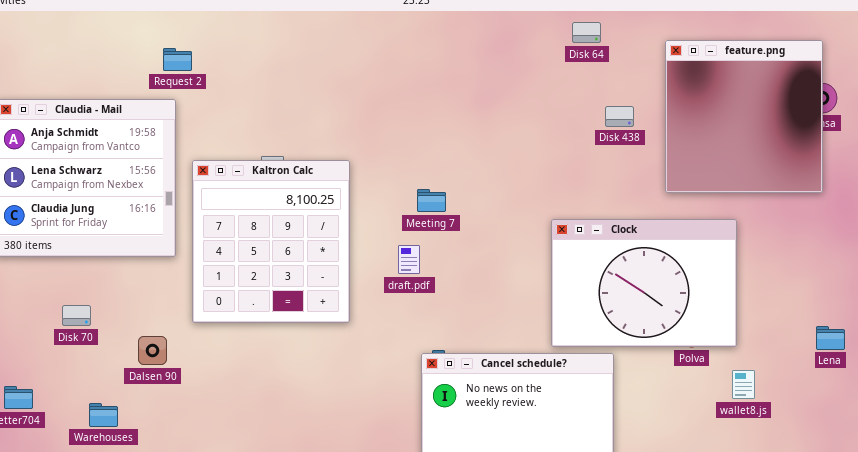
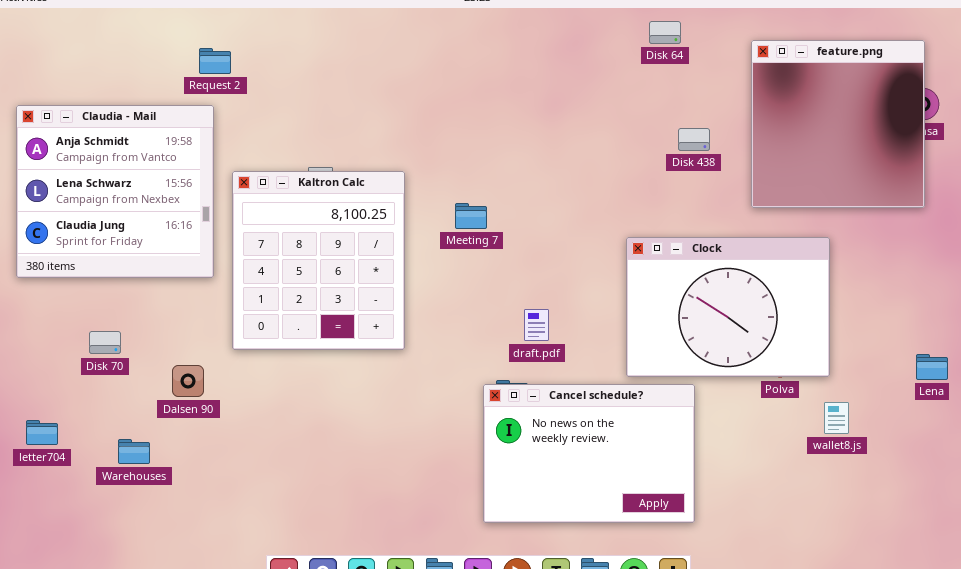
Disk 438: [605,106,634,127] -> [678,128,710,151], moved
Meeting 7: [417,189,446,212] -> [455,203,487,229], moved
draft.pdf: [398,245,420,274] -> [524,309,549,341], moved

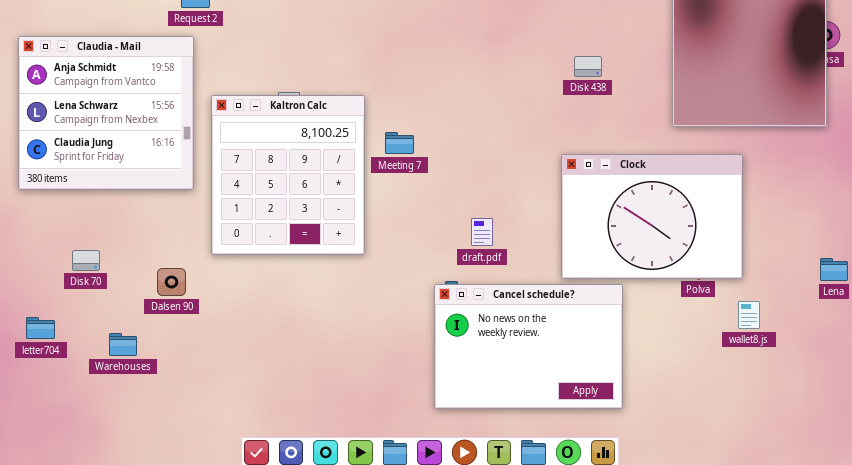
Disk 438: [678,128,710,151] -> [574,56,602,77], moved
Meeting 7: [455,203,487,229] -> [385,132,414,154], moved
Disk 70: [89,331,121,354] -> [72,250,100,271], moved

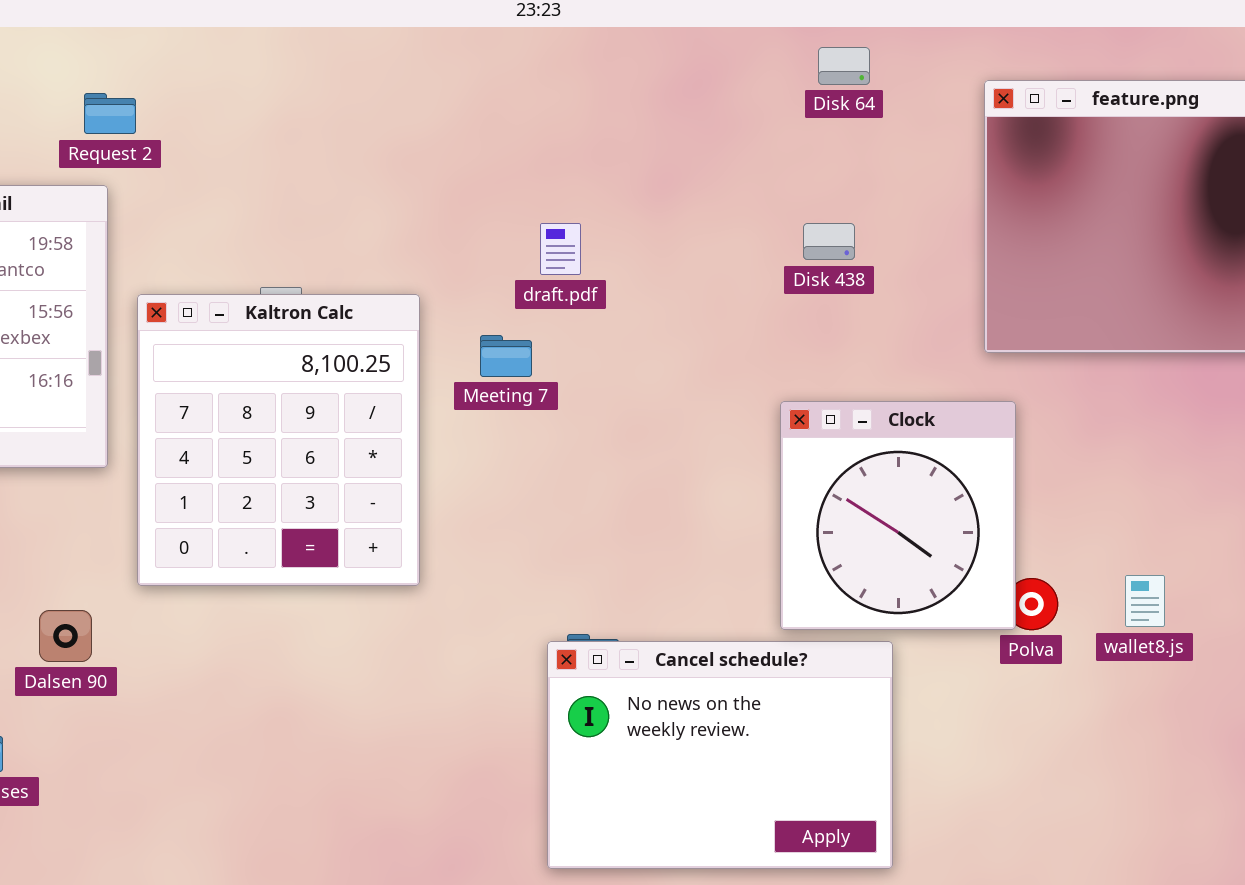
Meeting 7: [385,132,414,154] -> [480,335,532,377], moved
Clock: [561,154,743,279] -> [780,401,1016,630], resized
draft.pdf: [471,218,493,246] -> [540,223,581,275], moved
wallet8.js: [738,301,760,329] -> [1125,575,1165,627], moved

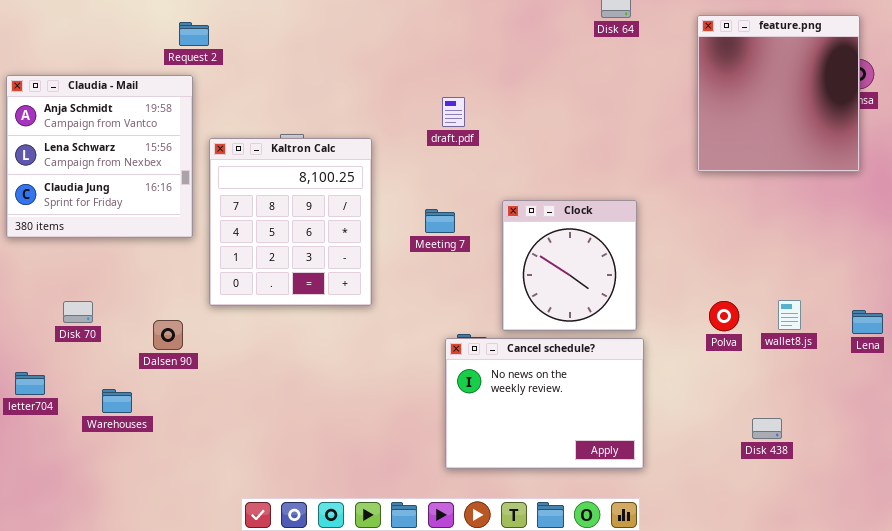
Disk 438: [803,223,855,260] -> [752,418,782,439], moved
Meeting 7: [480,335,532,377] -> [425,209,455,233], moved
Clock: [780,401,1016,630] -> [502,200,637,331], moved

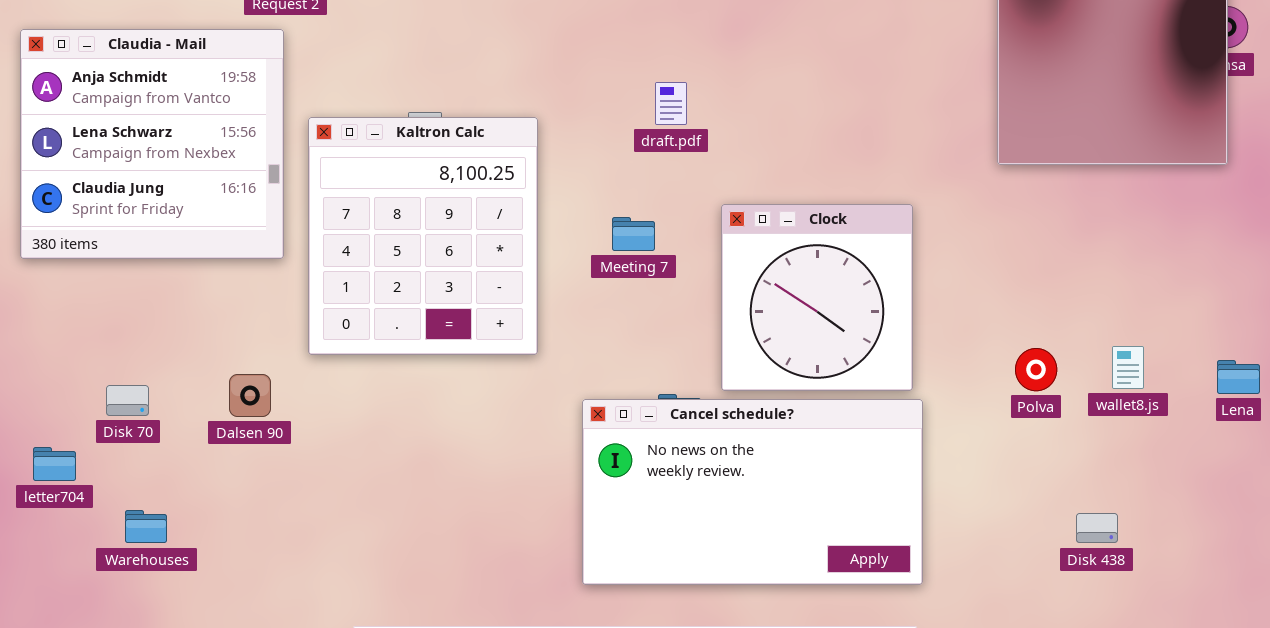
draft.pdf: [442,97,465,127] -> [655,82,687,125], moved
Disk 70: [63,301,93,323] -> [106,385,149,416], moved
Cancel schedule?: [445,338,644,469] -> [582,399,923,585], resized
Warehouses: [102,389,132,413] -> [125,510,167,543], moved

